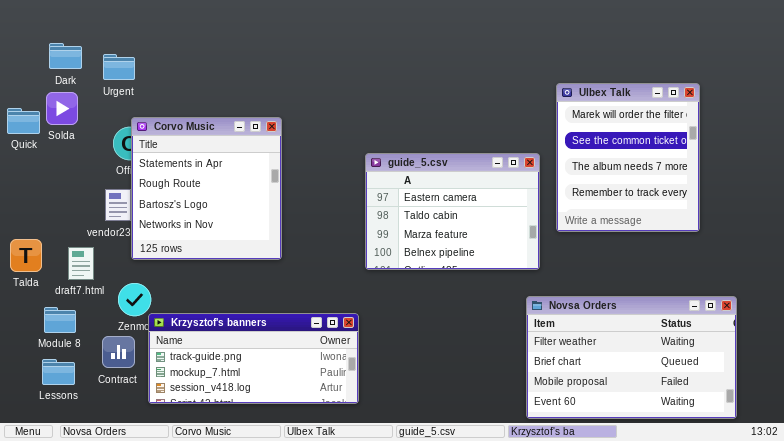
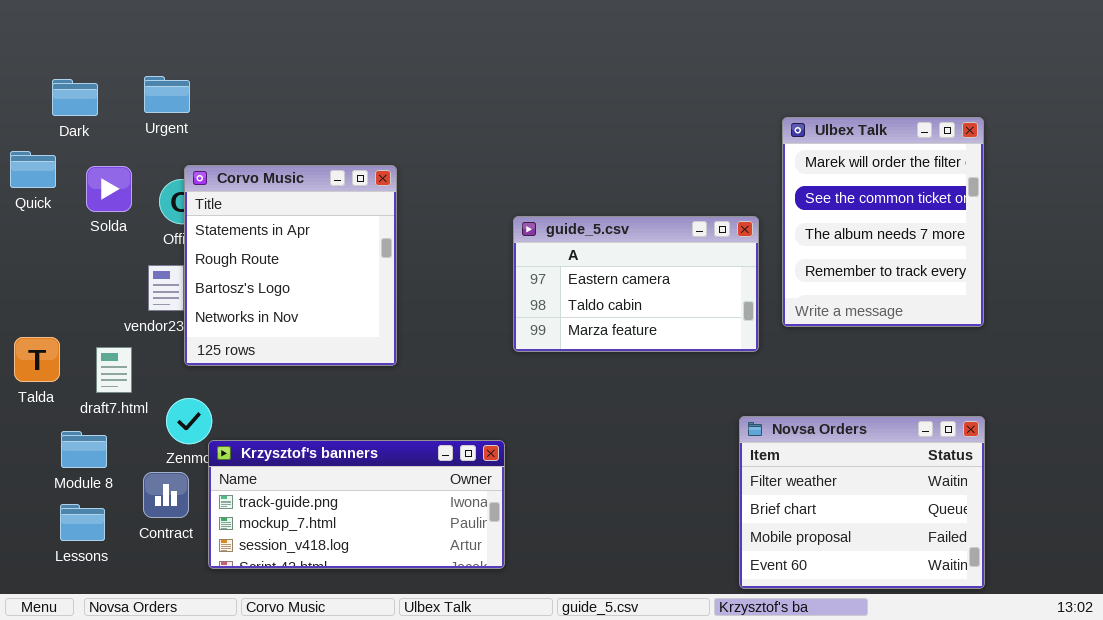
Dark: [49,43,82,69] -> [52,79,98,116], moved
Solda: [46,92,78,125] -> [86,166,132,212], moved
guide_5.csv: [365,153,540,270] -> [513,216,759,352], resized
Novsa Orders: [526,296,737,419] -> [739,416,985,589], resized

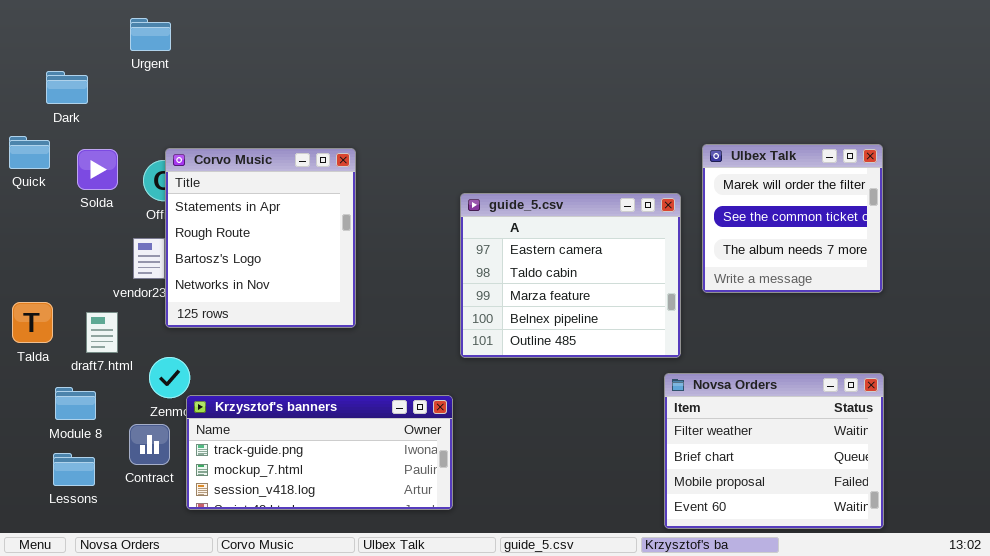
Urgent: [144,76,190,113] -> [130,18,171,51], moved
Ulbex Talk: [782,117,984,327] -> [702,144,883,293], resized
guide_5.csv: [513,216,759,352] -> [460,193,681,358], resized

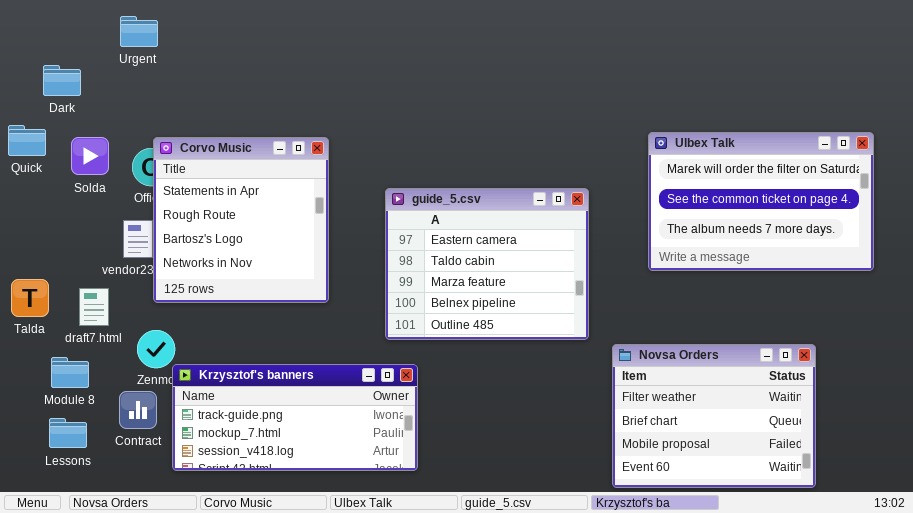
Ulbex Talk: [702,144,883,293] -> [648,132,874,271], resized
guide_5.csv: [460,193,681,358] -> [385,188,589,340], moved

